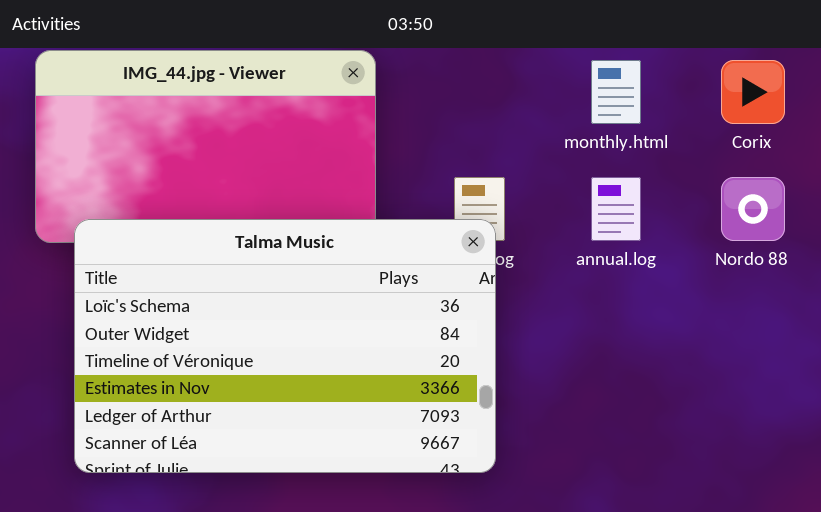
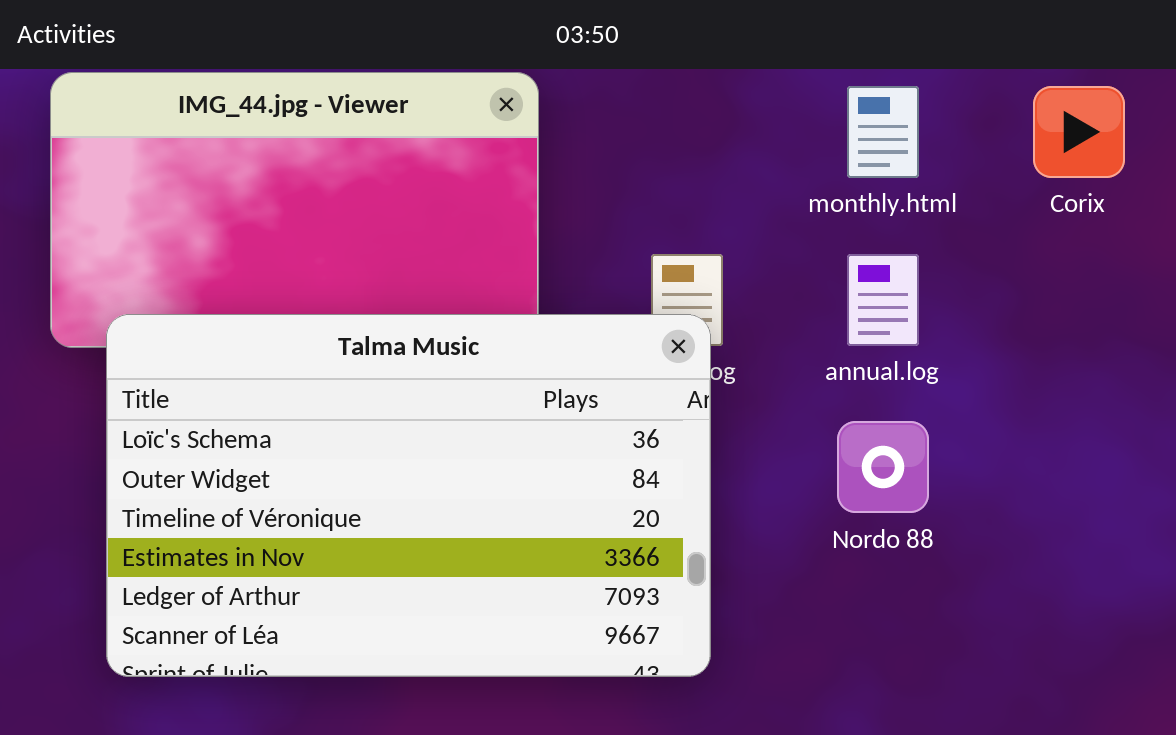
Nordo 88: [721,177,785,241] -> [837,421,929,513], moved

